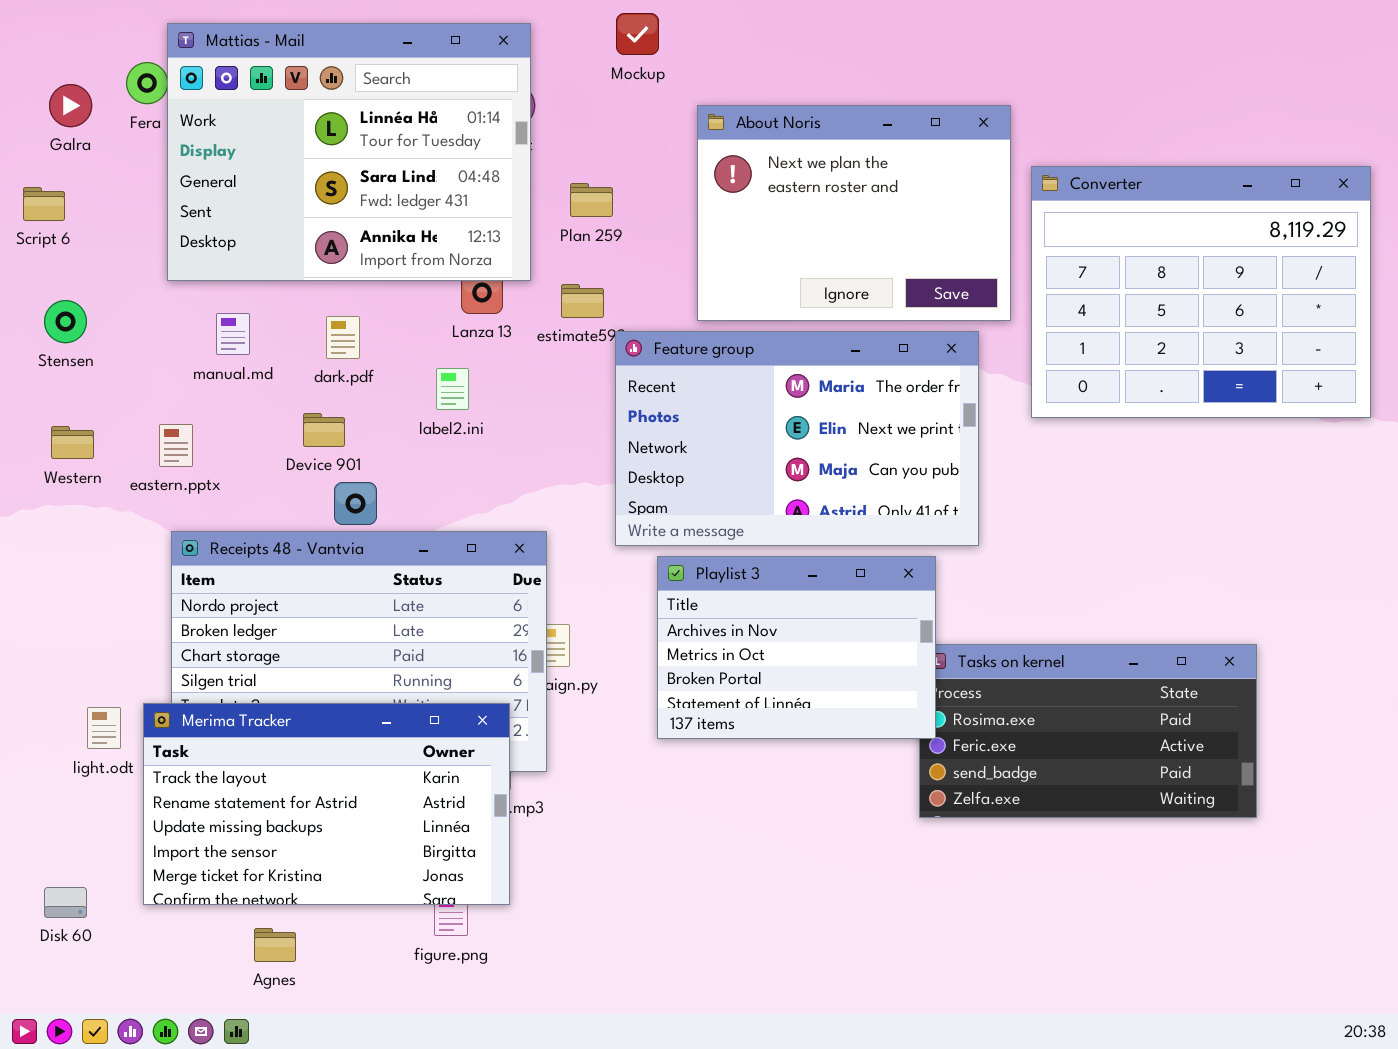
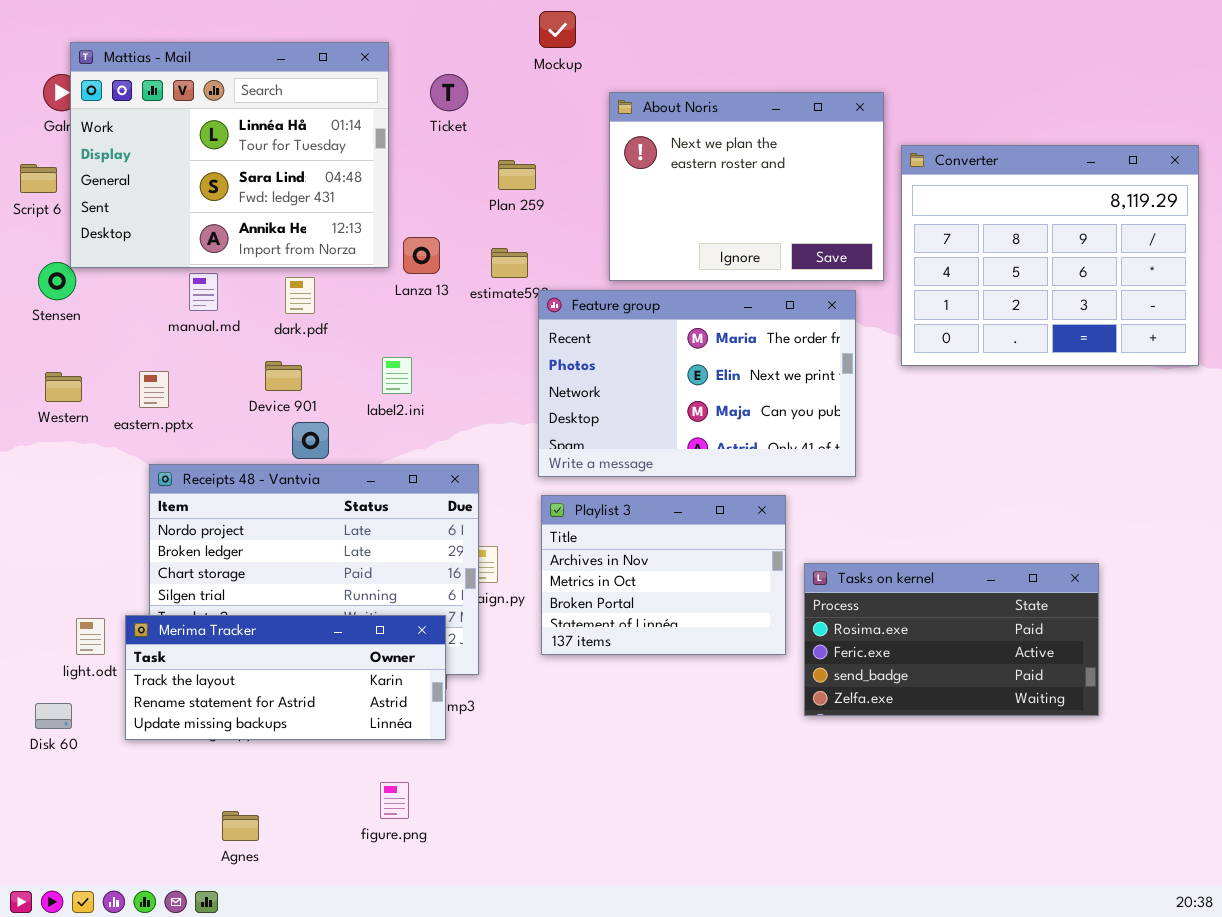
Mattias - Mail: [167,23,531,281] -> [70,42,389,268], moved
label2.ini: [436,368,469,410] -> [382,357,412,394], moved
Playlist 3: [657,556,936,739] -> [541,495,786,655], moved
Merima Tracker: [143,703,510,905] -> [125,615,446,740], resized
Disk 60: [44,887,87,918] -> [35,703,72,729], moved

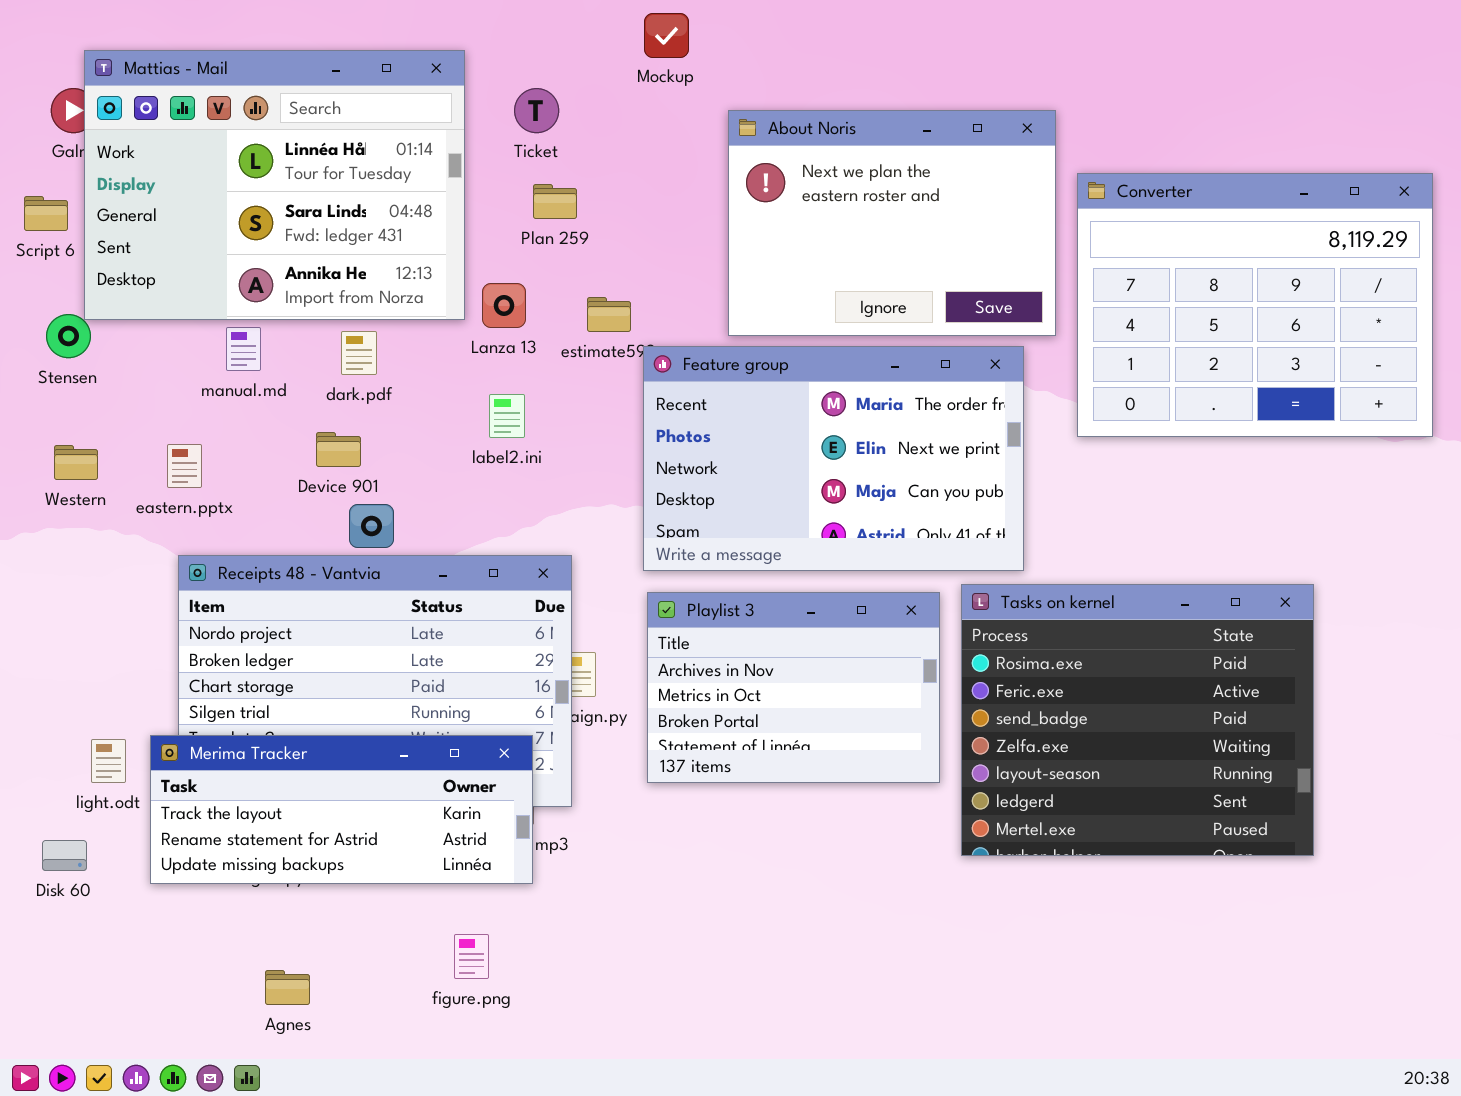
Plan 259: [498,160,536,190] -> [533,184,577,219], moved
label2.ini: [382,357,412,394] -> [489,394,525,438], moved
Tasks on kernel: [804,563,1099,716] -> [961,584,1314,856], resized

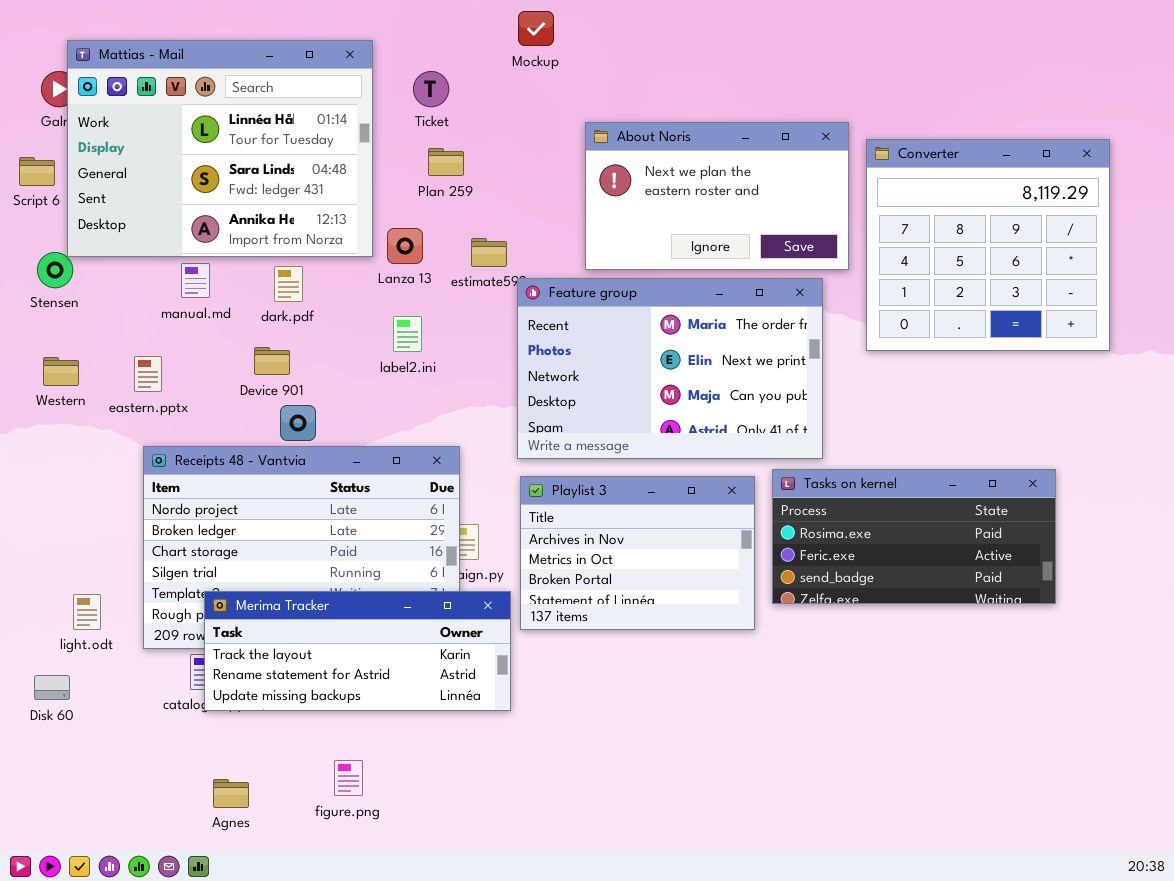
About Noris: [728,110,1056,336] -> [585,122,849,270], resized
Converter: [1077,173,1433,437] -> [866,139,1110,351], resized
Tasks on kernel: [961,584,1314,856] -> [772,469,1056,604], resized
Merima Tracker: [150,735,533,884] -> [204,591,511,711], moved
figure.png: [454,934,489,979] -> [334,760,363,796], moved

